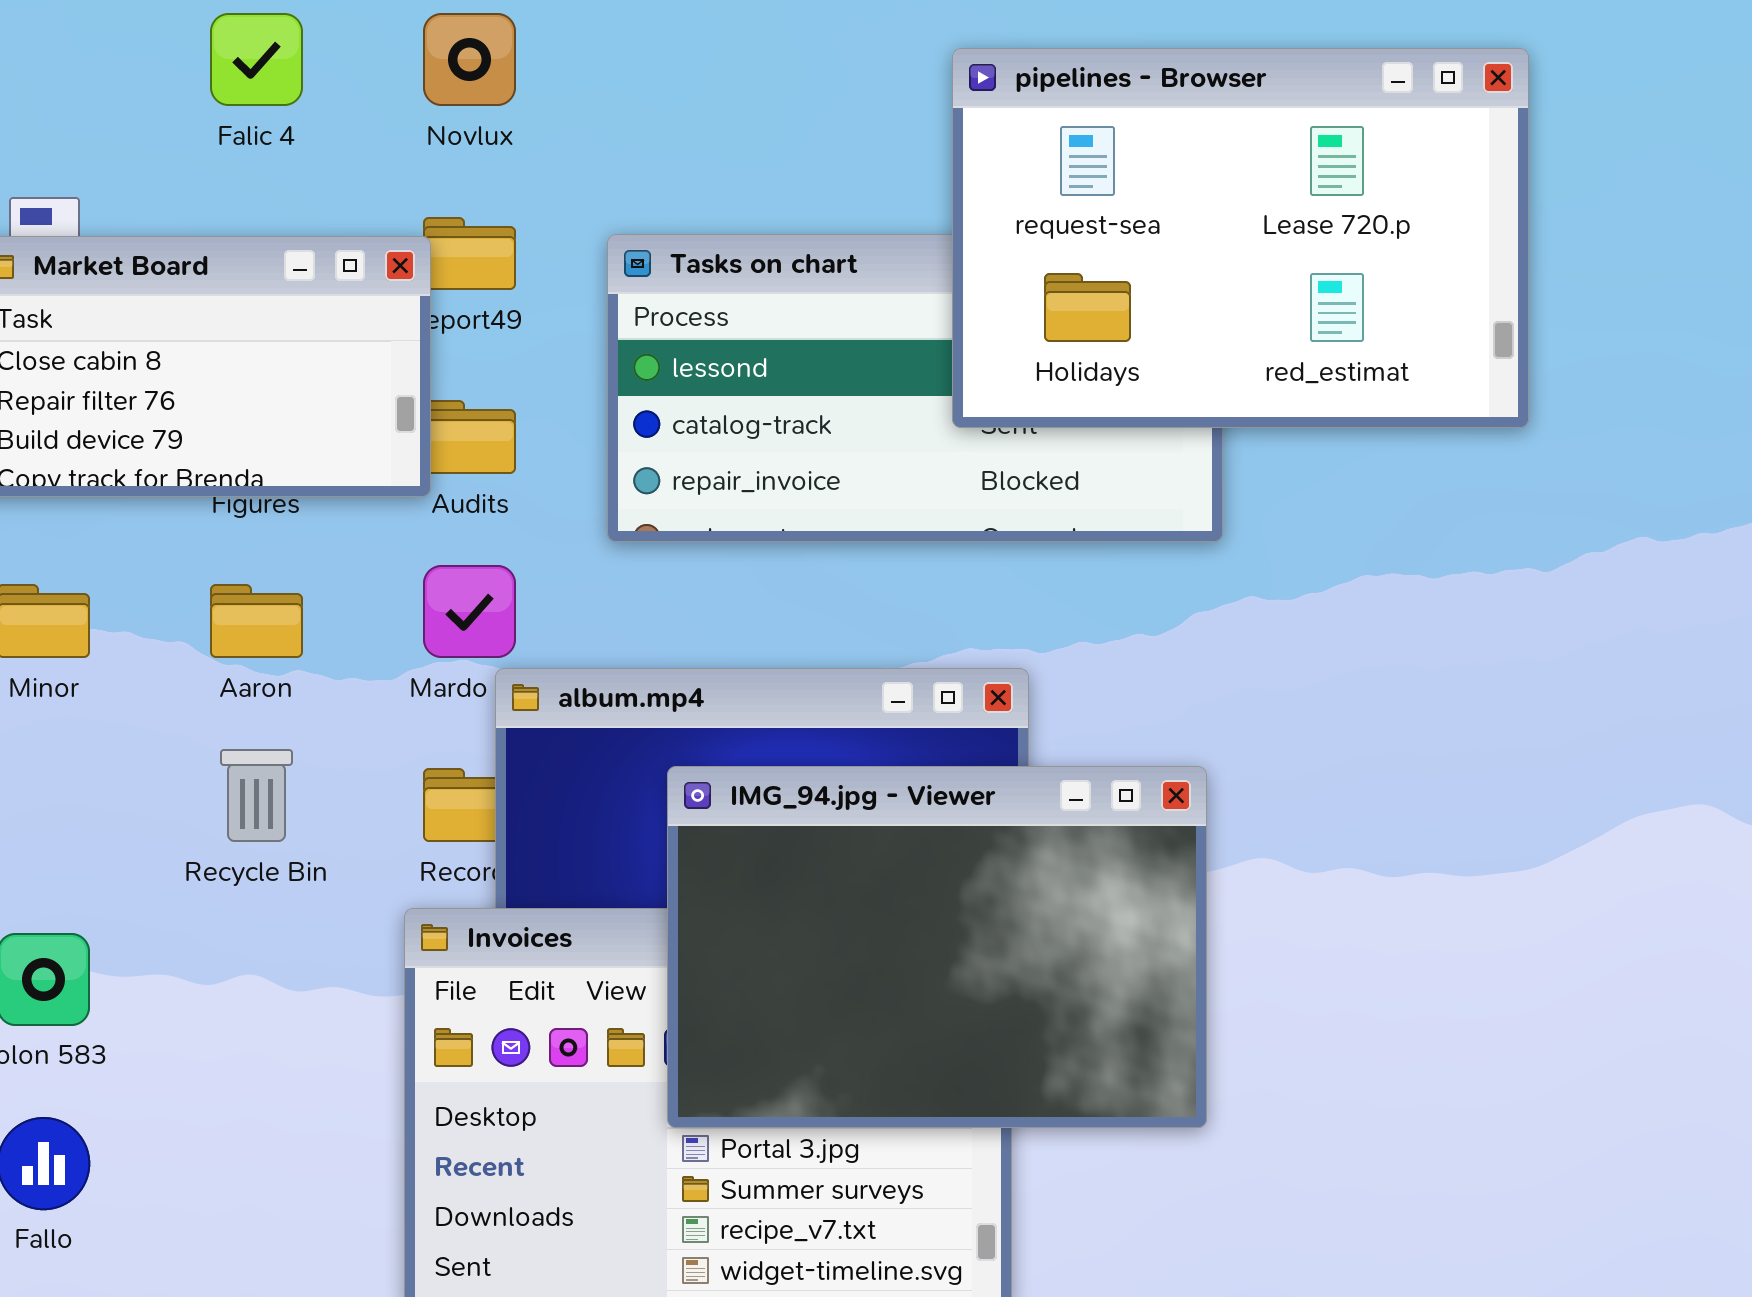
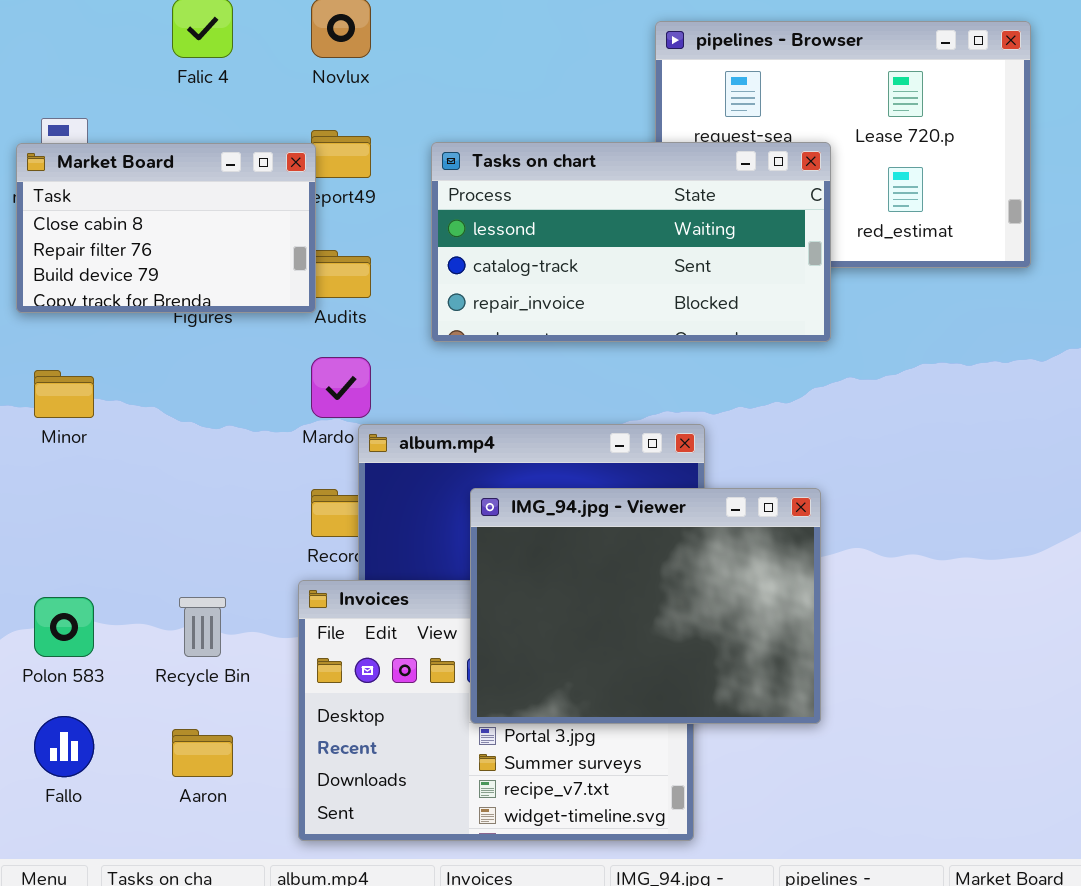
Tasks on chart: [607,234,1223,542] -> [431,142,831,342], raised
Aaron: [210,584,303,658] -> [172,729,233,777], moved
Recycle Bin: [220,749,293,842] -> [179,597,226,657], moved

